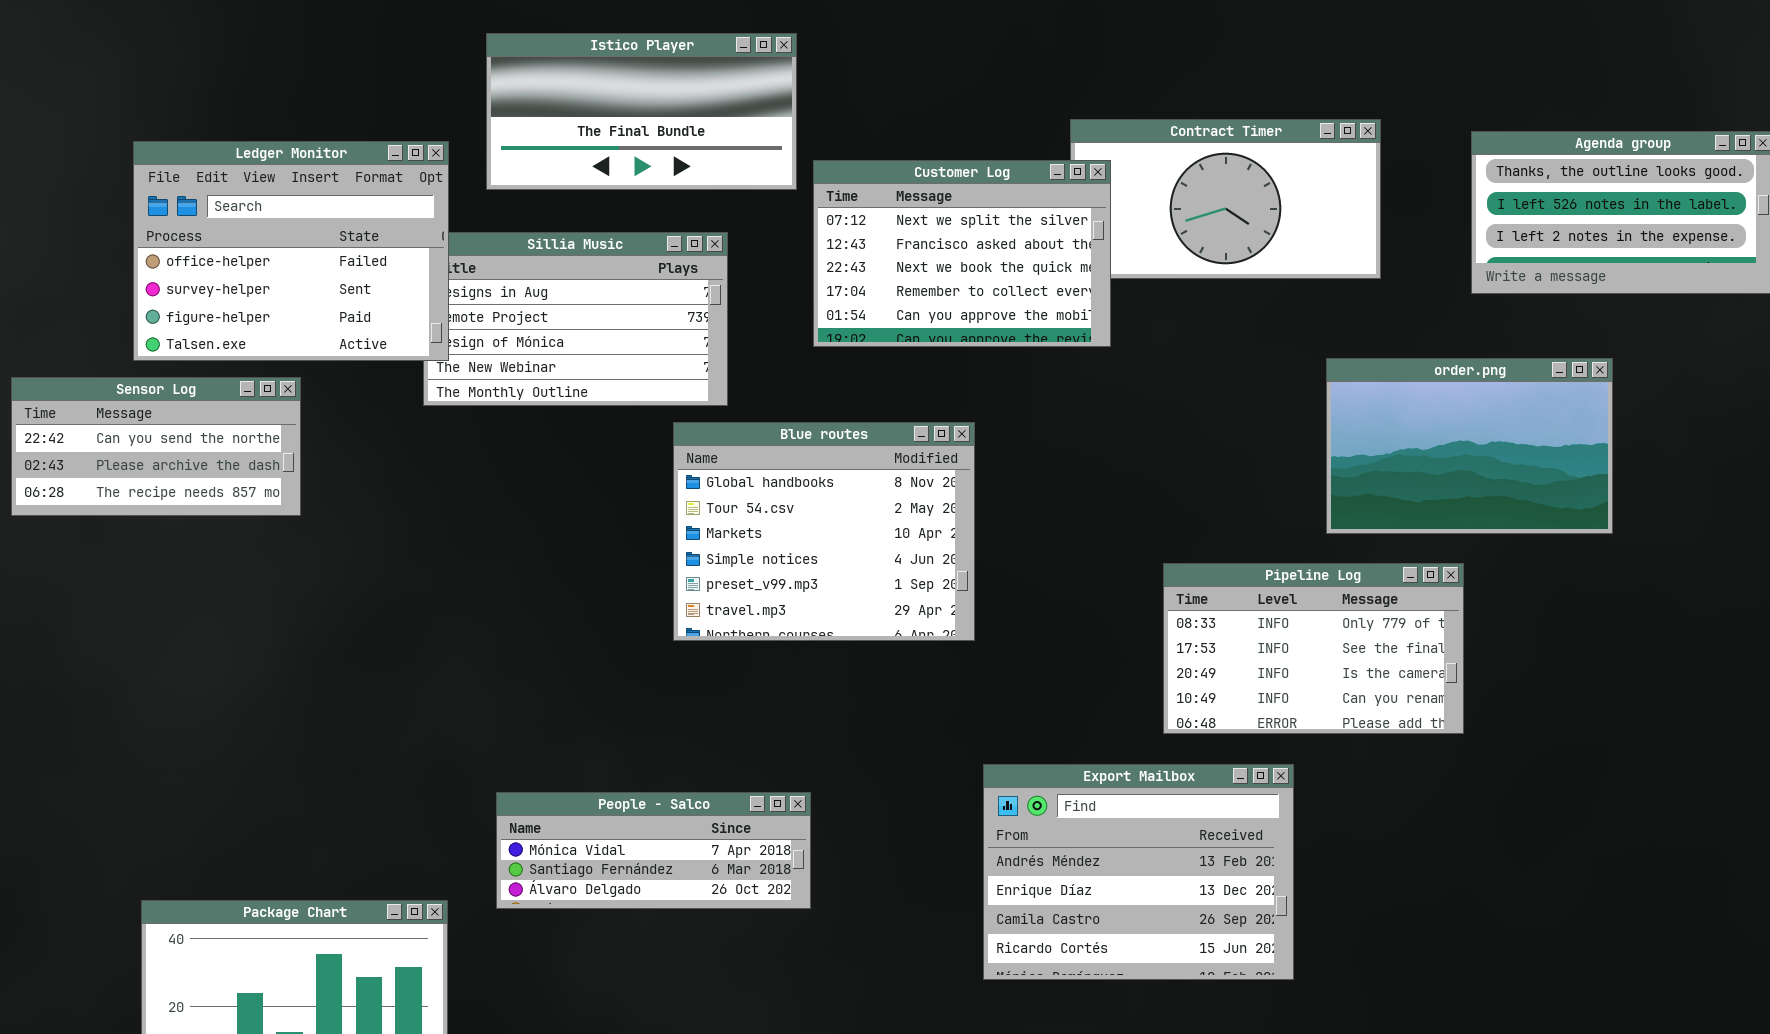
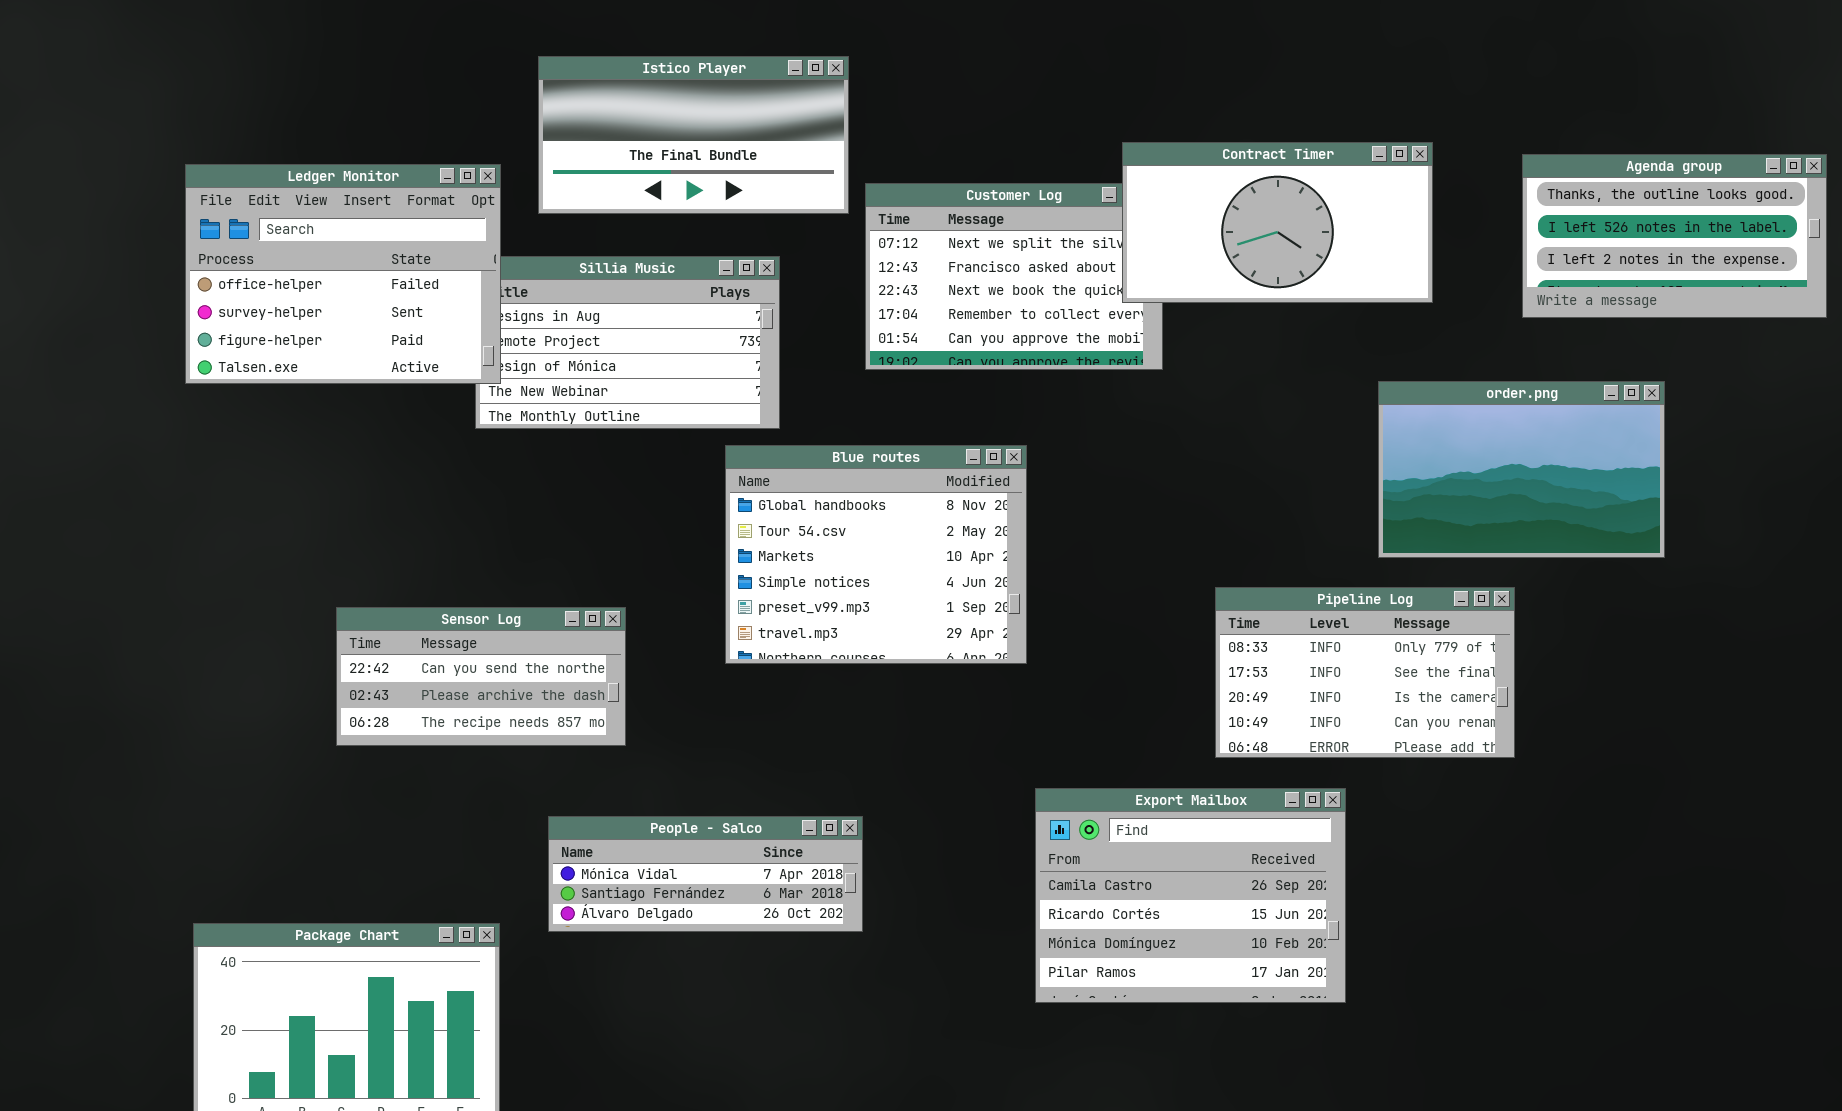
Contract Timer: [1070,119,1381,279] -> [1122,142,1433,303], raised
Sensor Log: [11,377,301,516] -> [336,607,626,746], moved
Export Mailbox: [983,764,1294,980] -> [1035,788,1346,1003], scrolled down 2 rows

